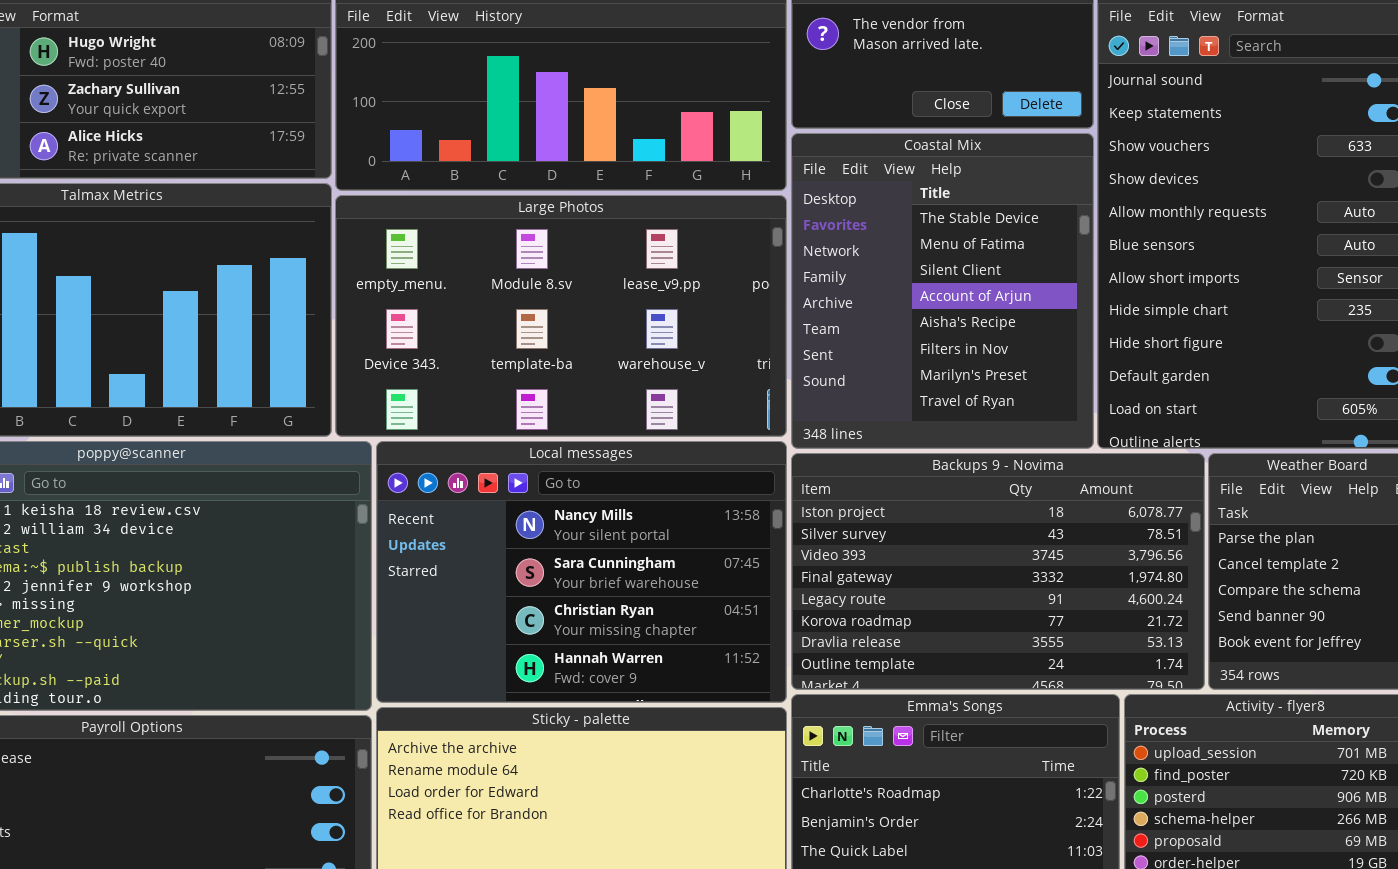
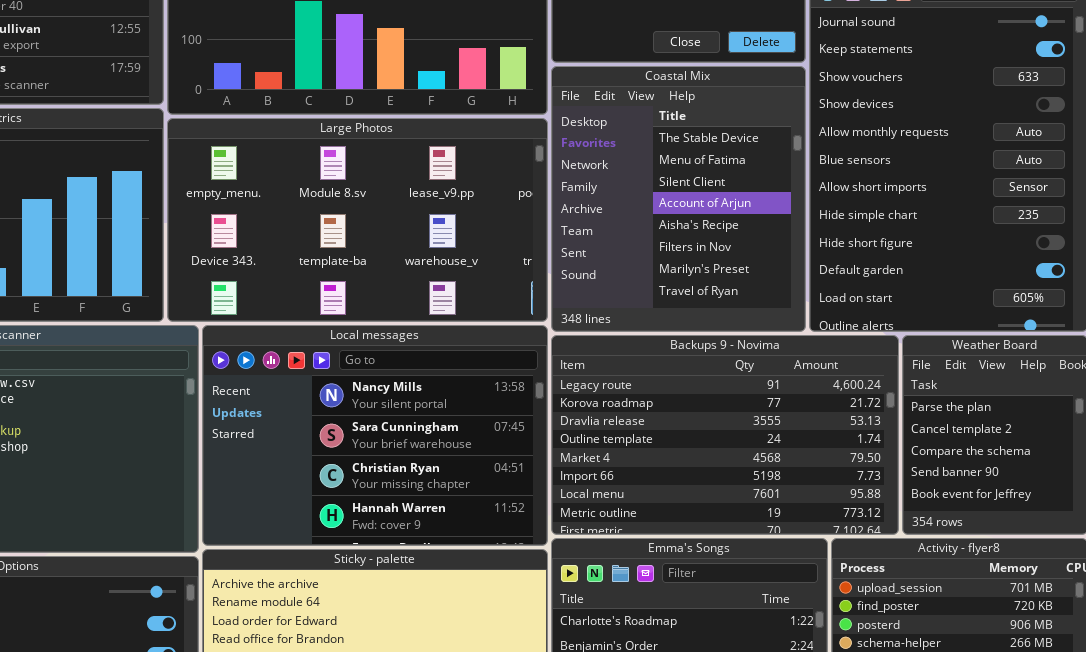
Backups 9 - Novima: [791,453,1205,690] -> [551,335,899,535], scrolled down 4 rows

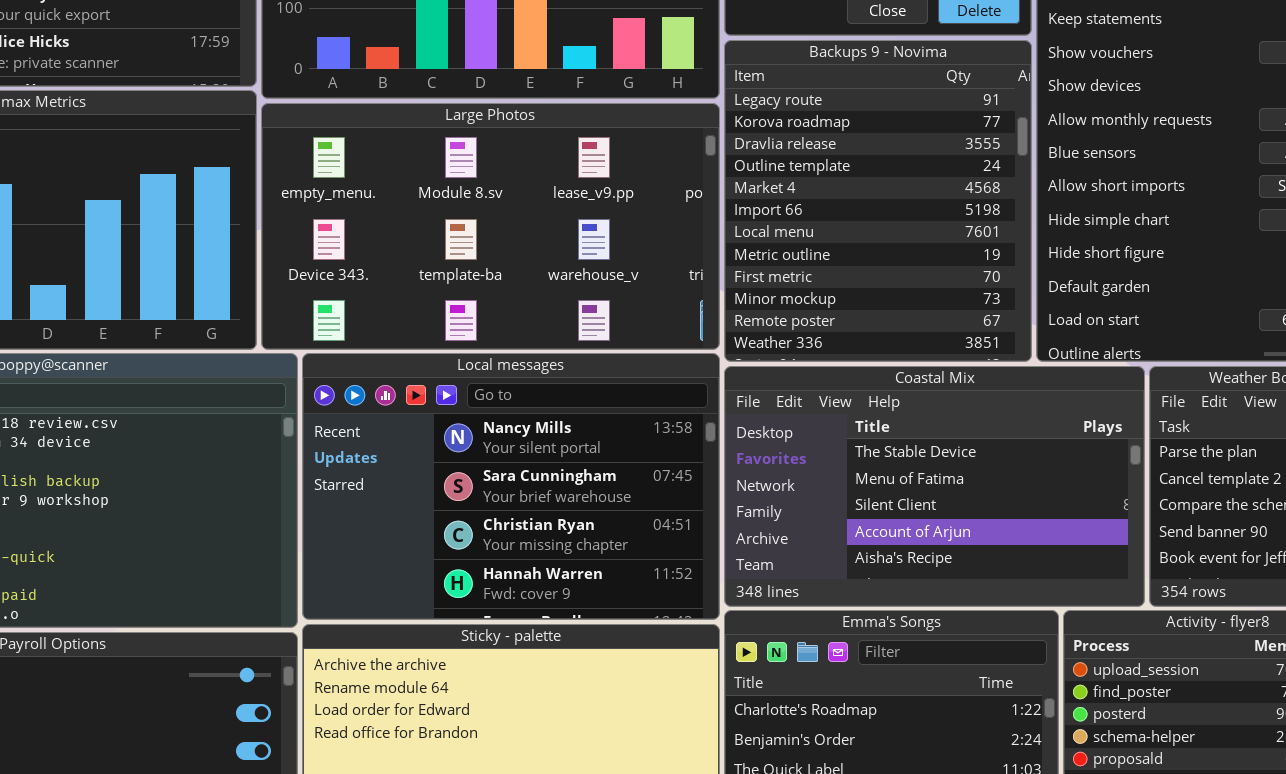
Coastal Mix: [551,66,806,332] -> [724,366,1145,607], moved, resized
Backups 9 - Novima: [551,335,899,535] -> [724,40,1032,362], moved, resized

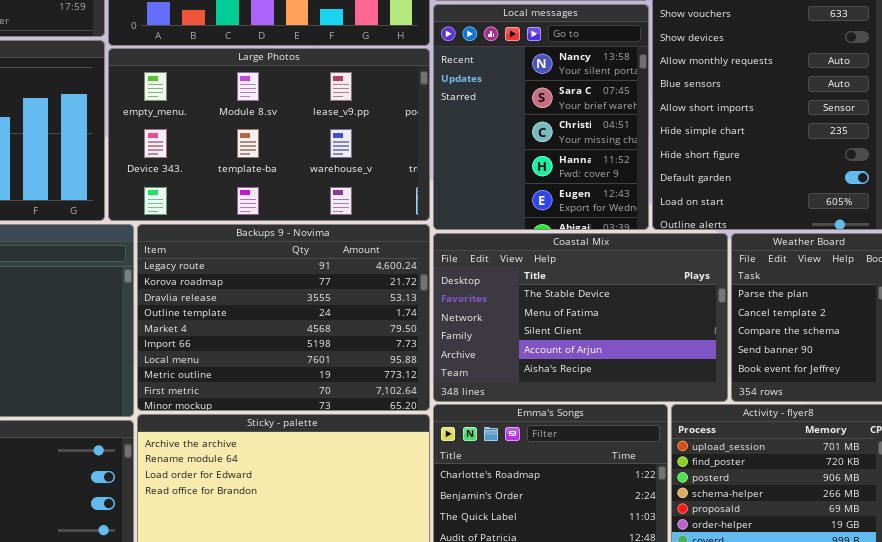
Backups 9 - Novima: [724,40,1032,362] -> [137,224,430,411], moved, resized
Local messages: [302,353,720,620] -> [433,4,649,230], moved, resized

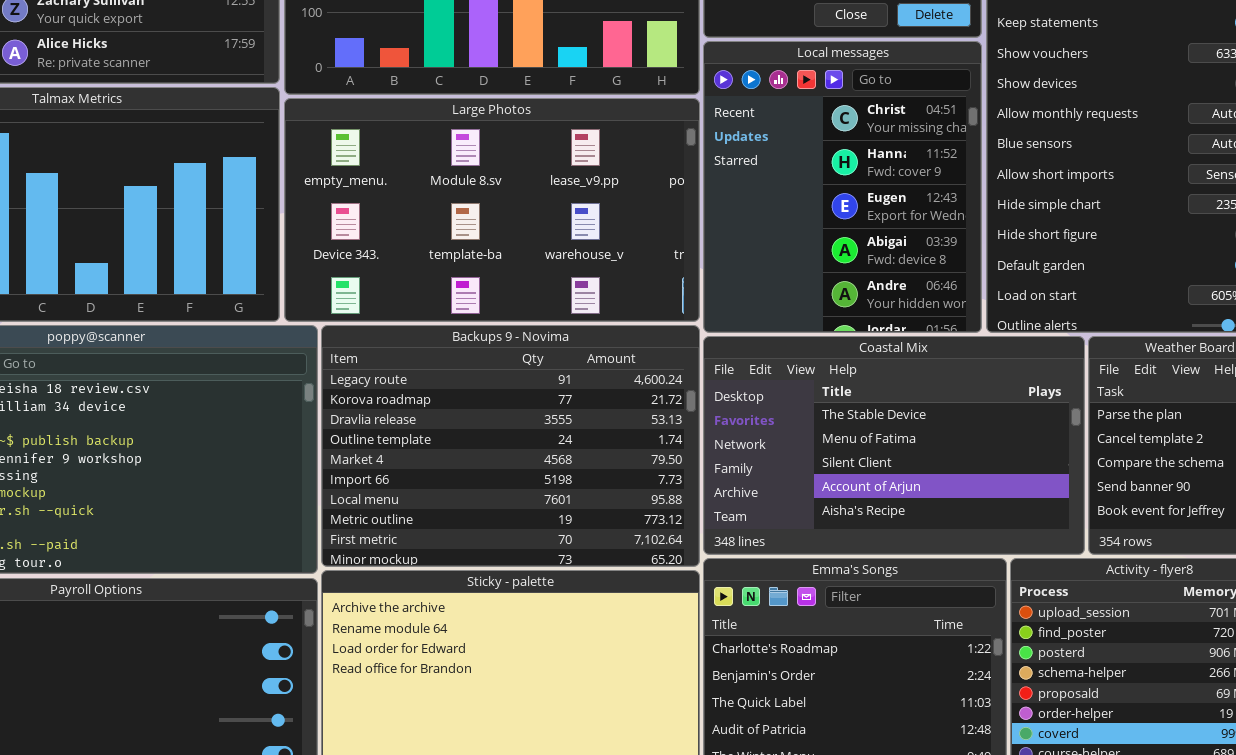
Local messages: [433,4,649,230] -> [703,41,982,333], scrolled down 2 rows

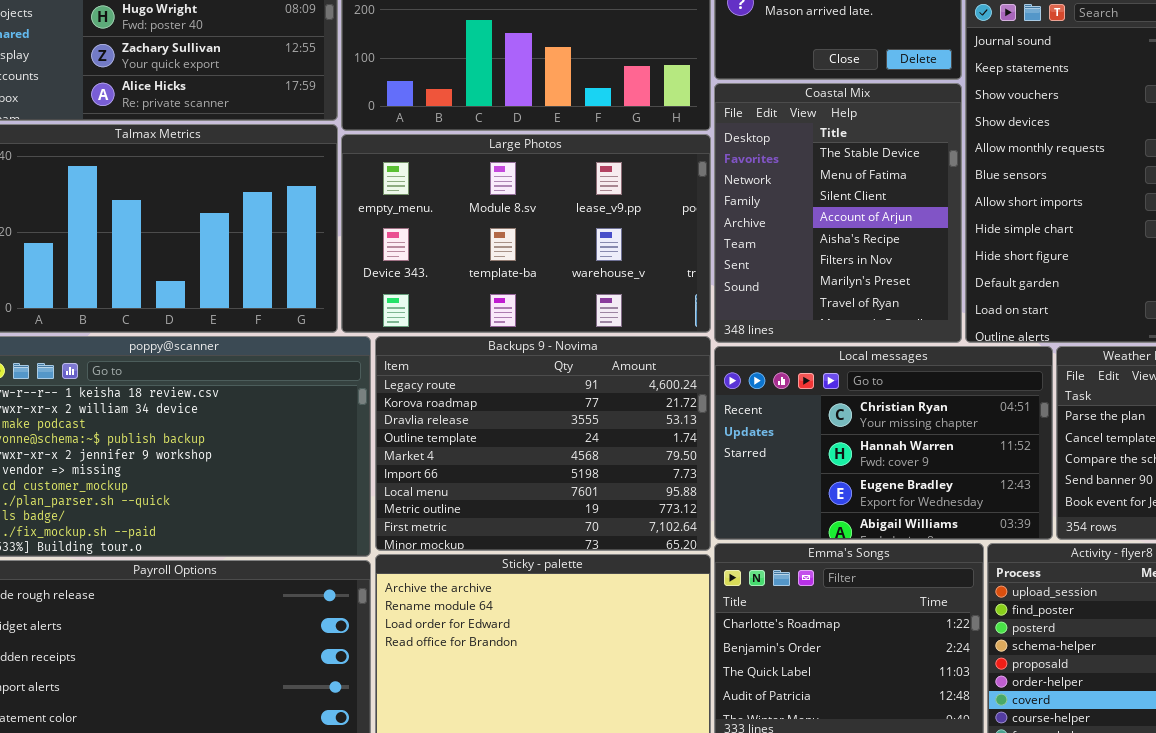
Local messages: [703,41,982,333] -> [714,346,1053,540], moved, resized
Coastal Mix: [703,336,1085,555] -> [714,83,962,343], moved, resized

